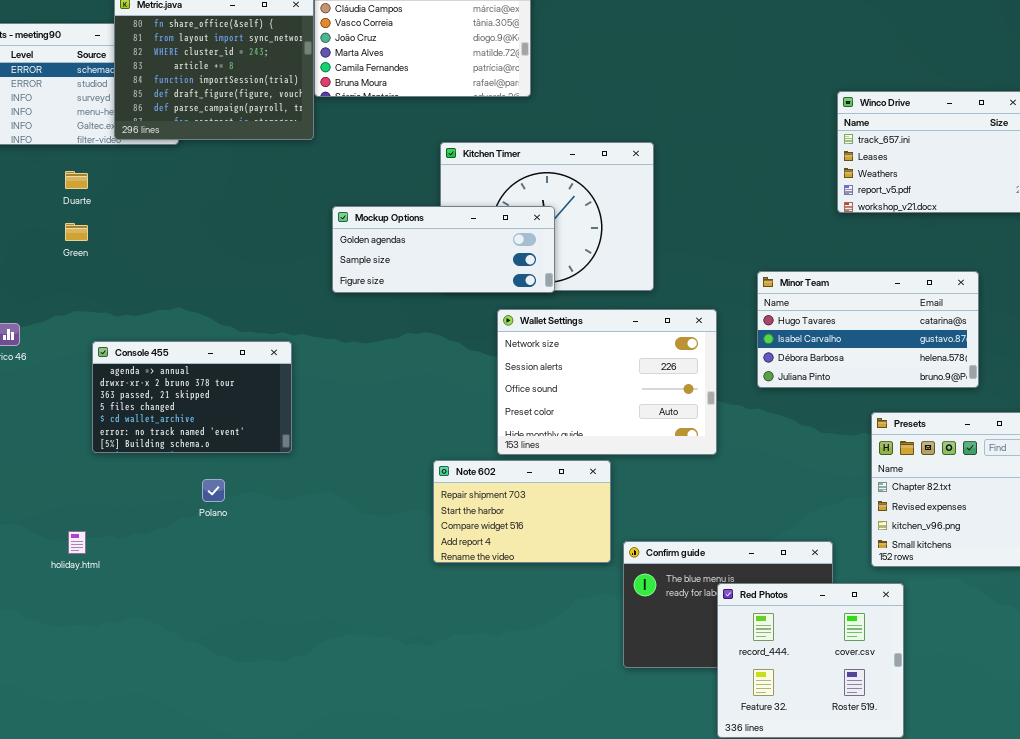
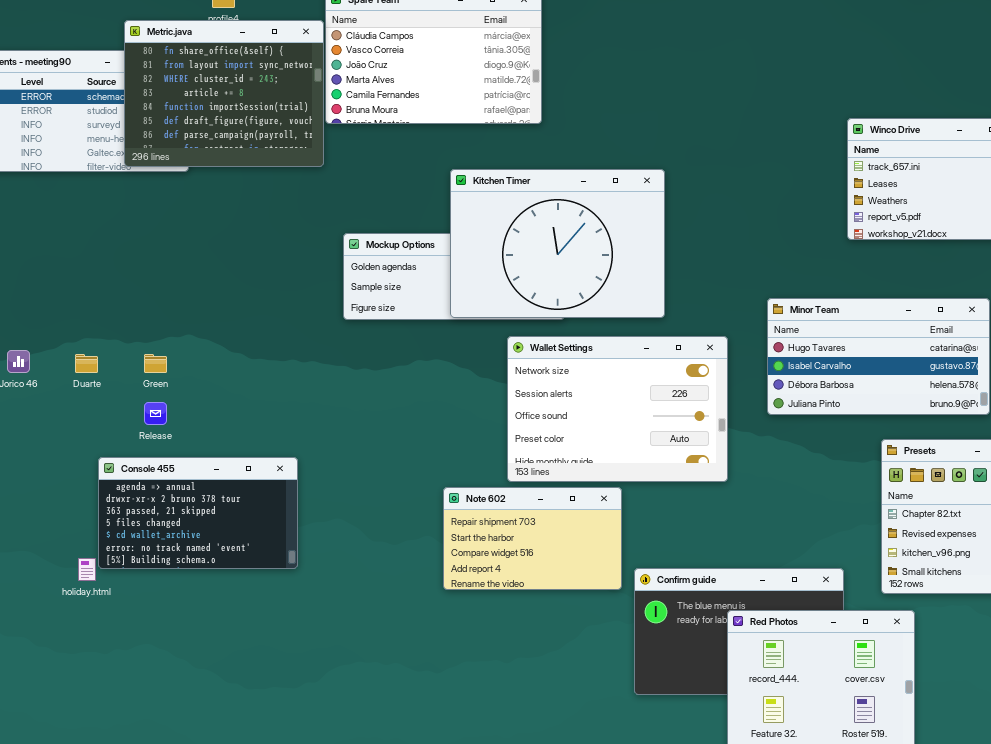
Kitchen Timer: [440,142,654,291] -> [450,169,665,318], raised
Duarte: [65,171,88,189] -> [75,354,98,373], moved
Green: [65,223,88,241] -> [144,354,167,373], moved
Console 455: [92,341,292,453] -> [98,457,298,569], moved

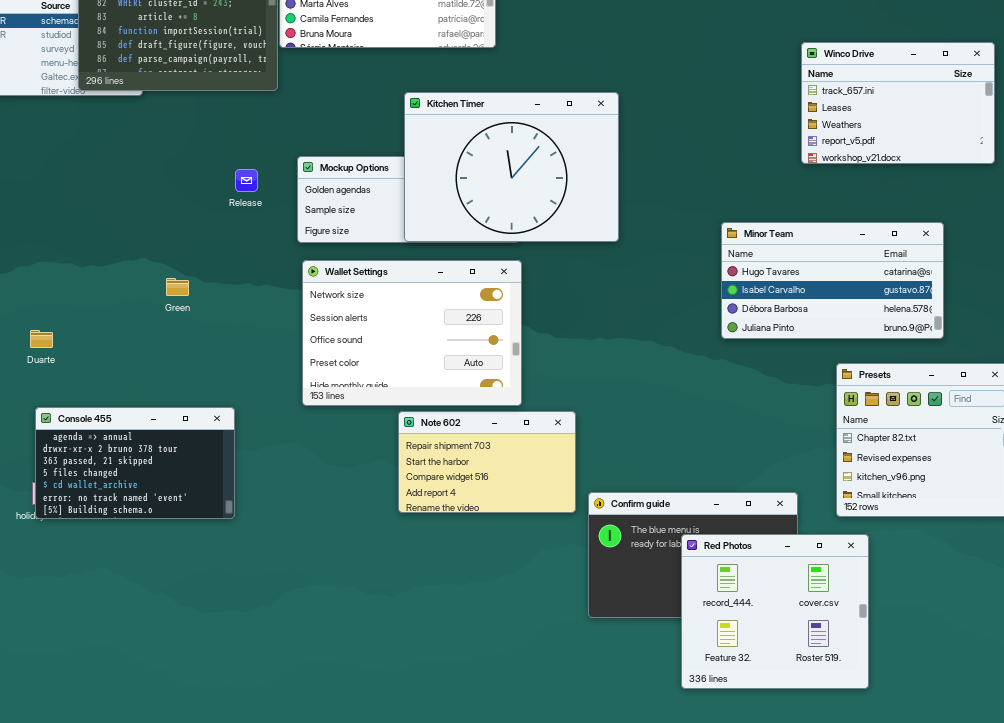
Wallet Settings: [507,336,728,482] -> [302,260,522,406], moved
Duarte: [75,354,98,373] -> [30,330,53,348], moved
Green: [144,354,167,373] -> [166,278,189,296], moved
Release: [144,402,167,425] -> [235,169,258,192], moved
Console 455: [98,457,298,569] -> [35,407,235,519], moved

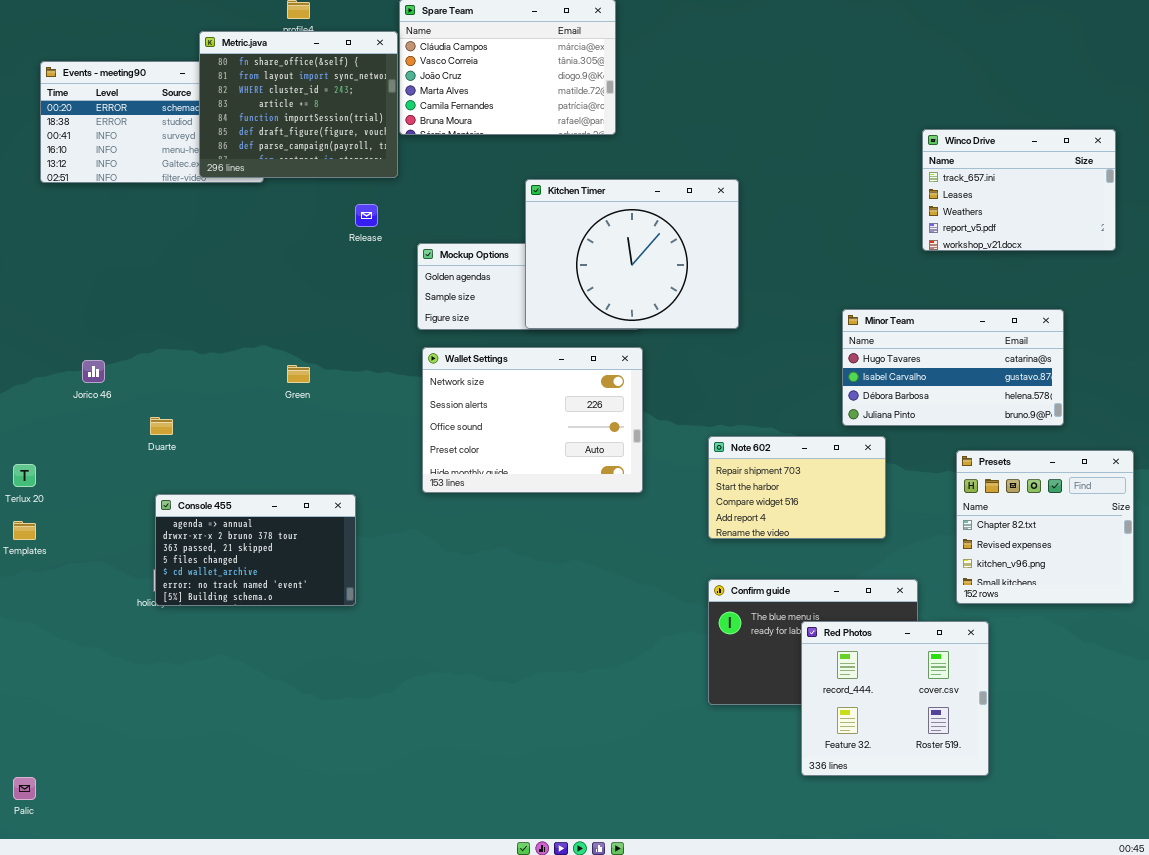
Release: [235,169,258,192] -> [355,204,378,227], moved
Note 602: [398,411,576,513] -> [708,436,886,539], moved

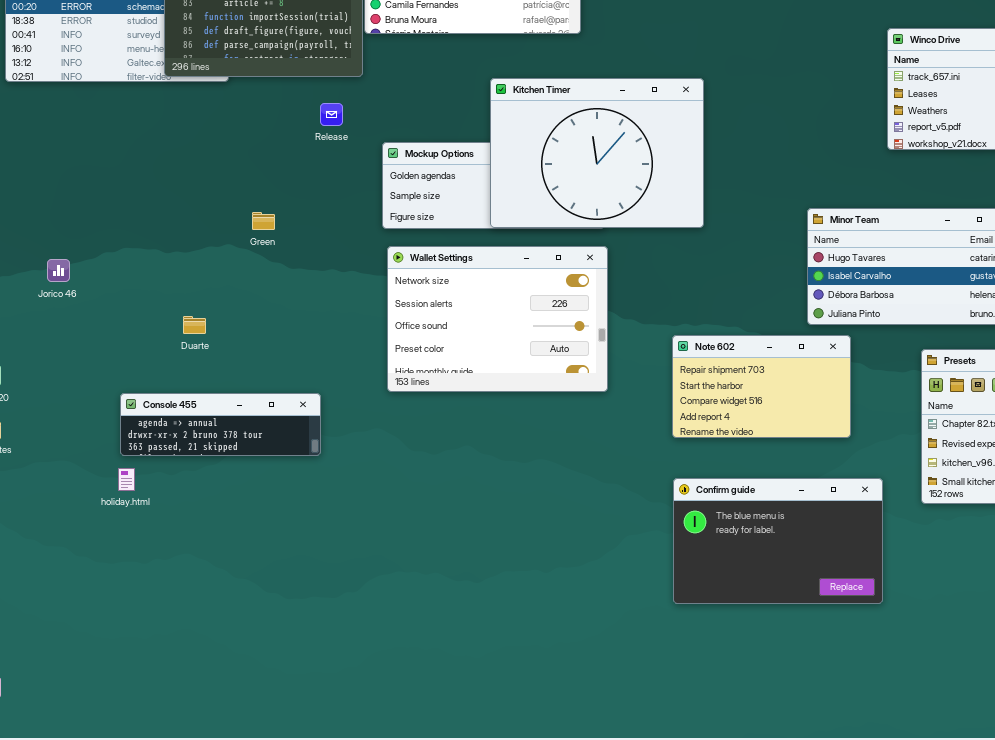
Green: [287,365,310,383] -> [252,212,275,230], moved
Duarte: [150,417,173,435] -> [183,316,206,334], moved
Console 455: [155,494,356,606] -> [120,393,321,456], resized
Red Photos: [801,621,989,776] -> none, closed

